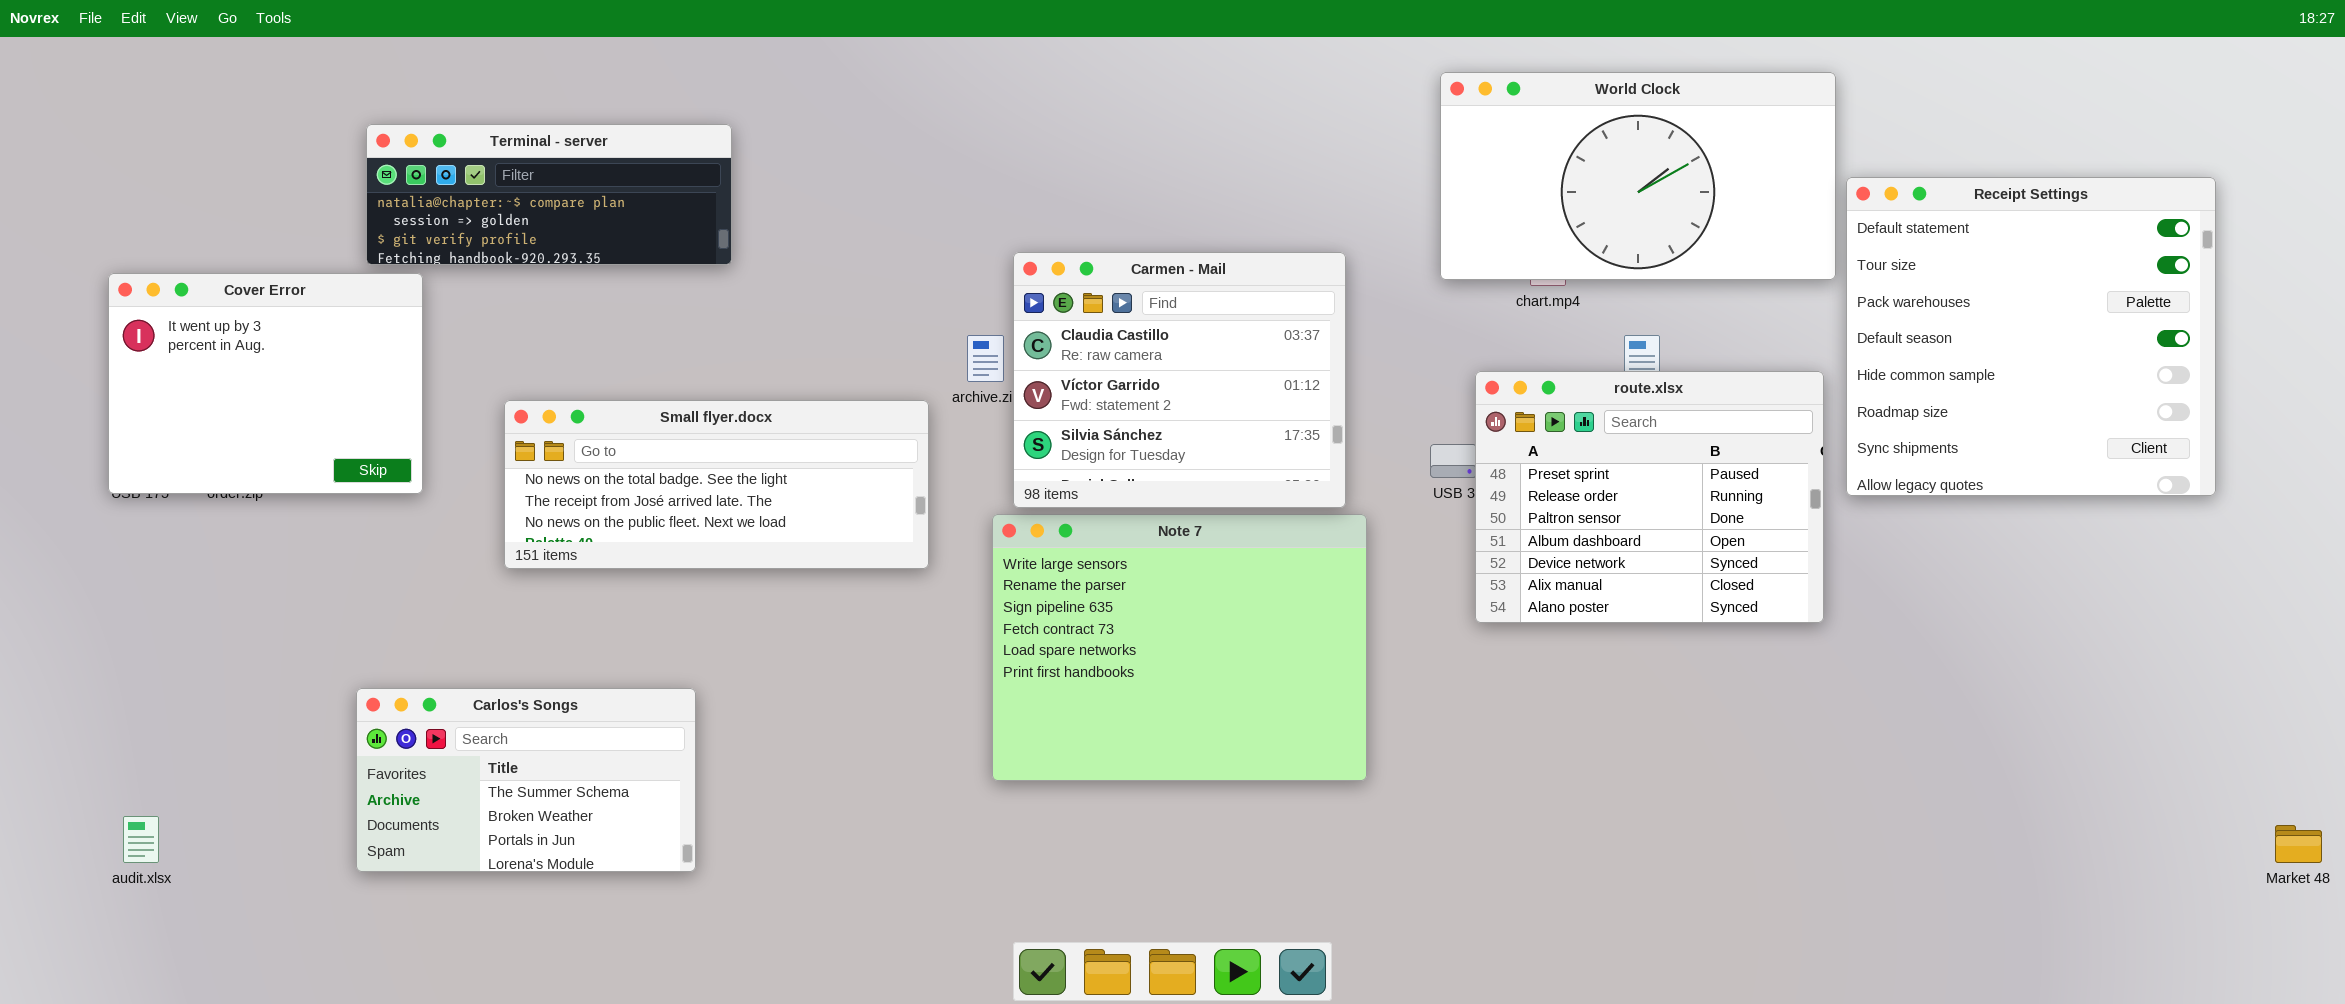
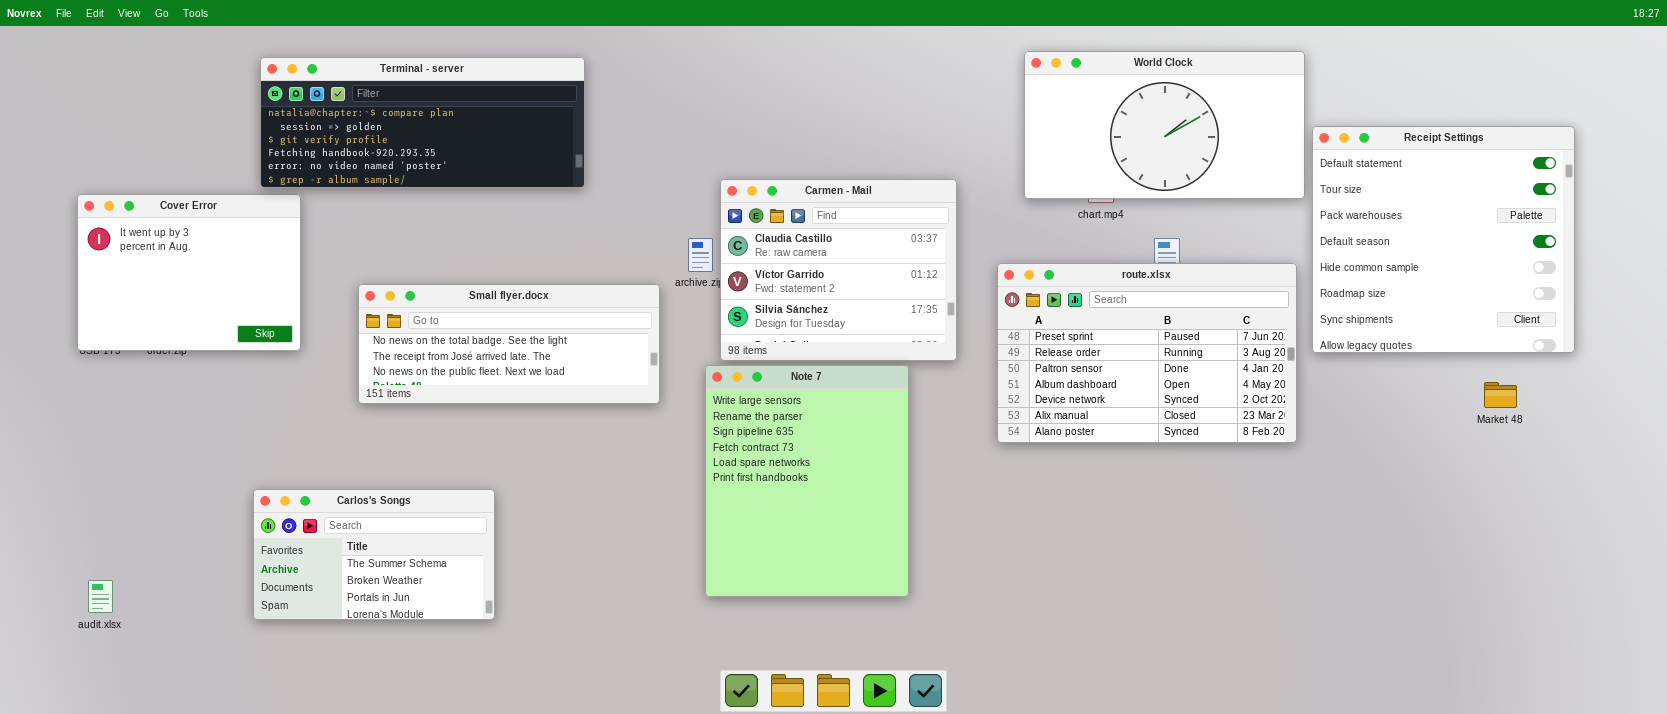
Terminal - server: [366,124,732,265] -> [260,57,585,188], resized
route.xlsx: [1475,371,1824,623] -> [997,263,1297,443], resized
Note 7: [992,514,1367,781] -> [705,365,909,597], resized
Market 48: [2275,825,2322,863] -> [1484,382,1517,408], moved

